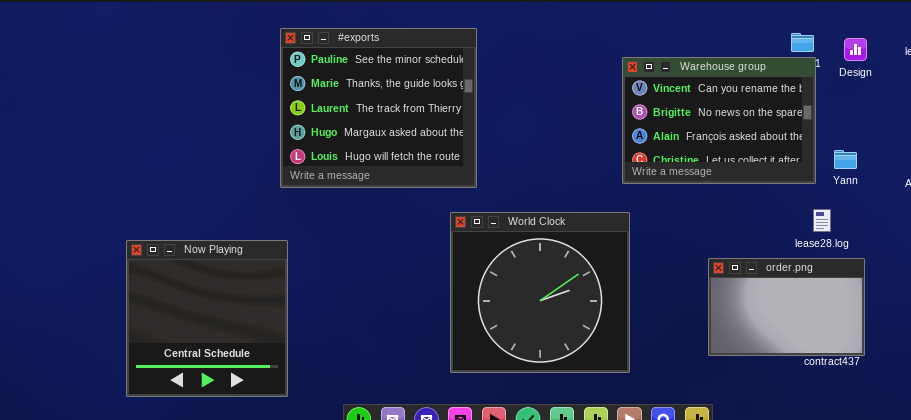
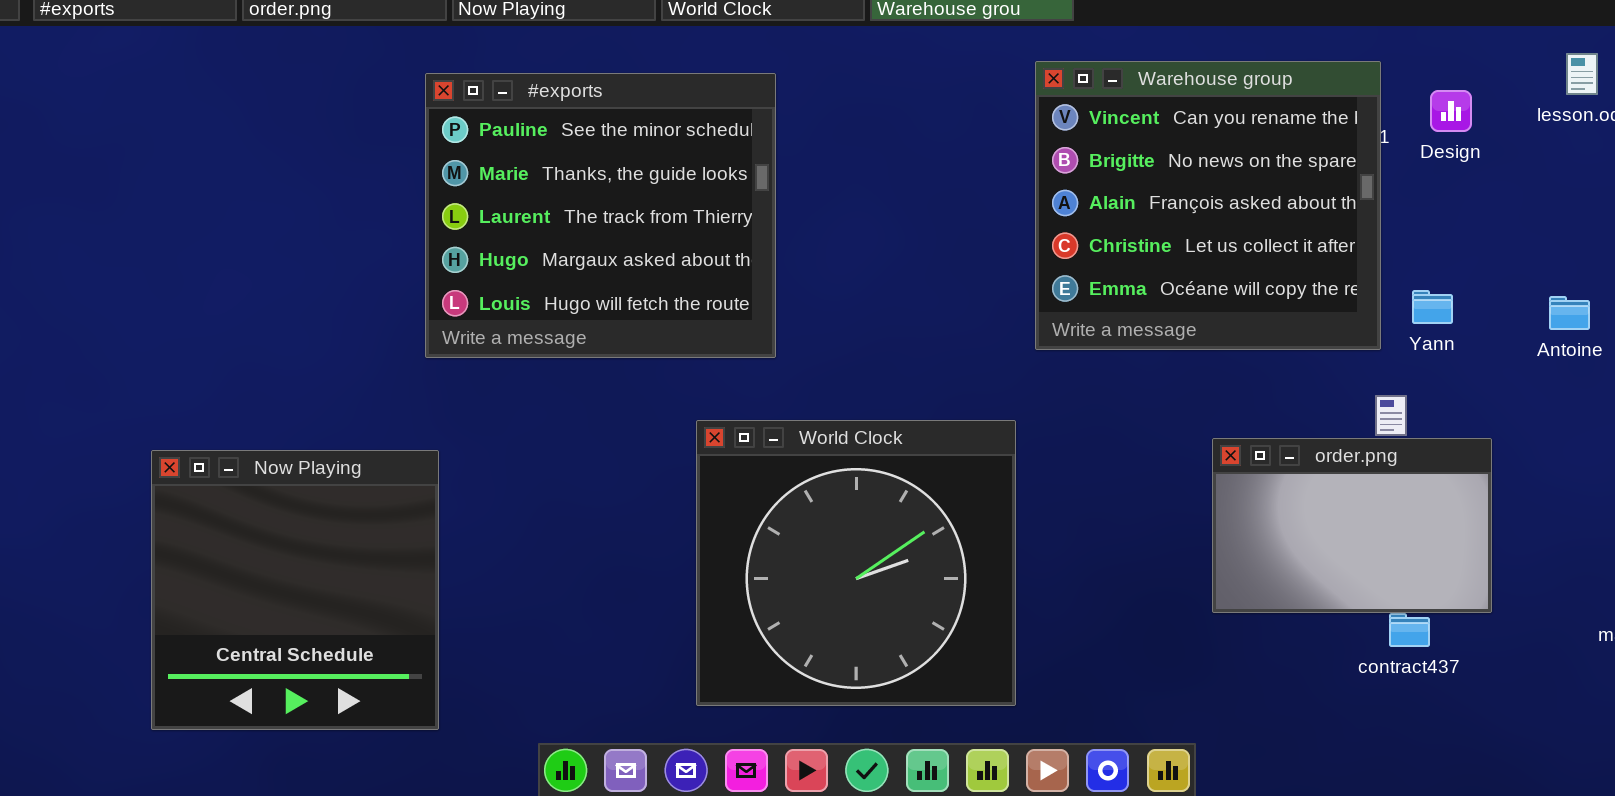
Warehouse group: [622,57,816,184] -> [1035,61,1381,350], resized
World Clock: [450,212,630,373] -> [696,420,1016,706], moved
order.png: [708,258,865,356] -> [1212,438,1492,613], moved

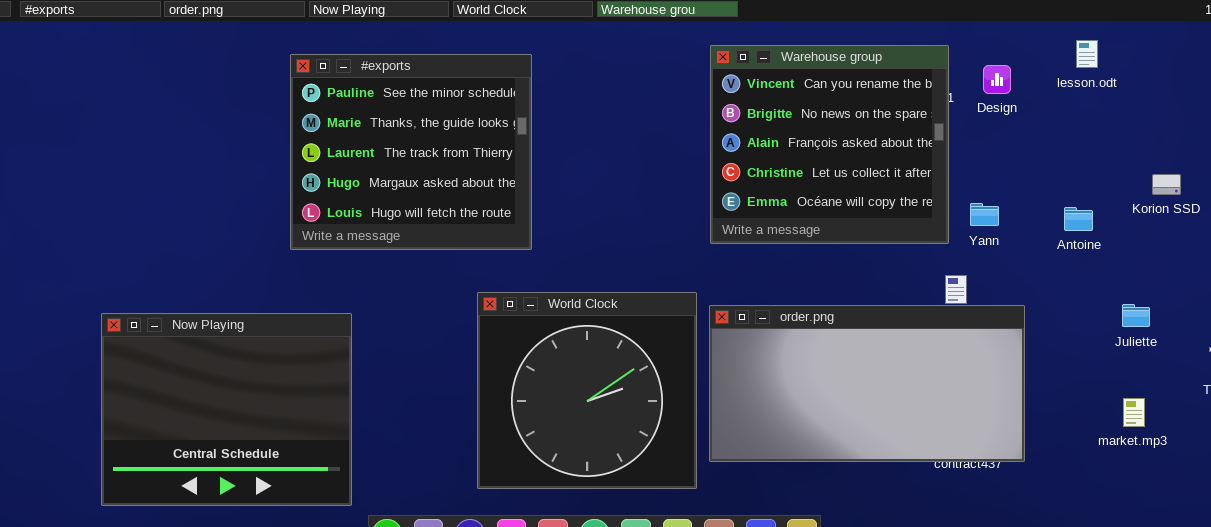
order.png: [1212,438,1492,613] -> [709,305,1025,462], resized
Now Playing: [151,450,439,730] -> [101,313,352,506], resized

